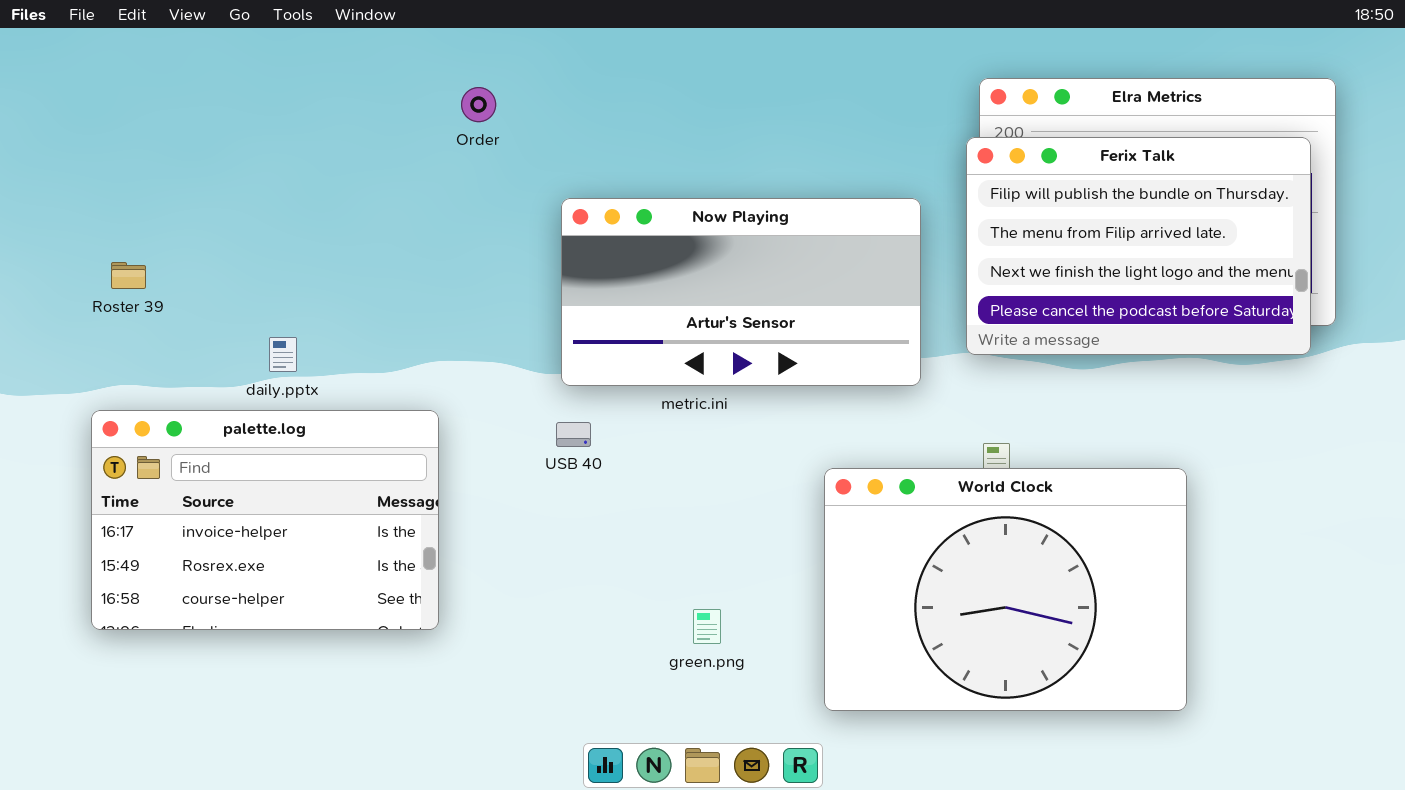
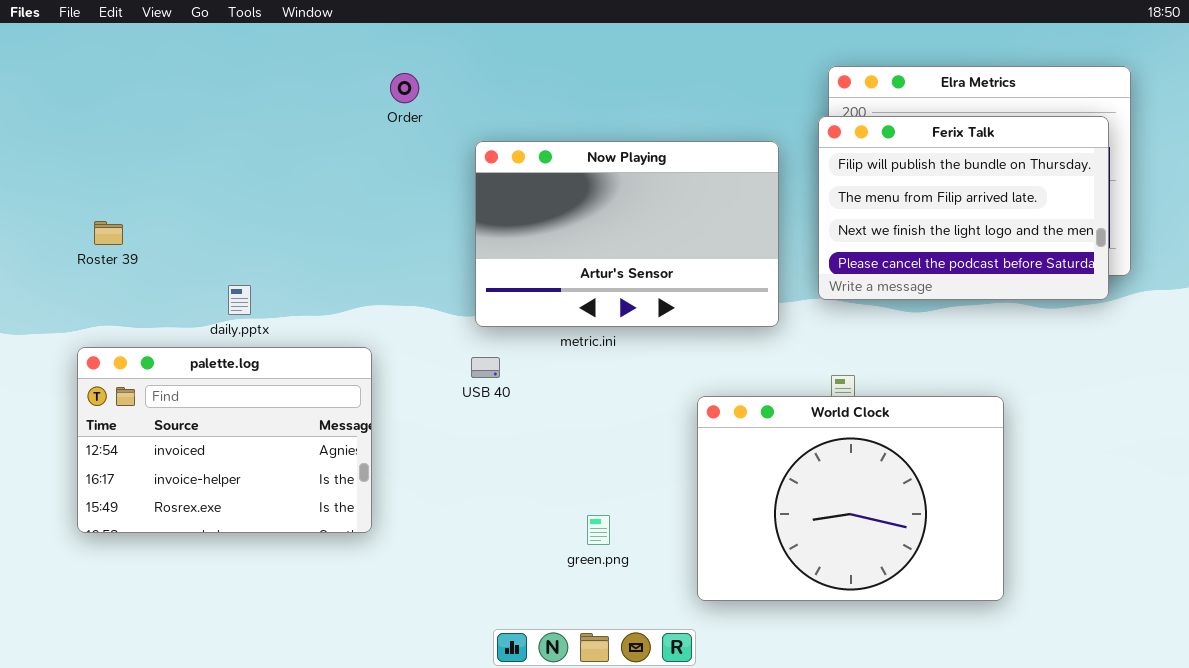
Now Playing: [561,198,921,386] -> [475,141,779,327], resized
palette.log: [91,410,439,630] -> [77,347,372,533], scrolled up 1 row

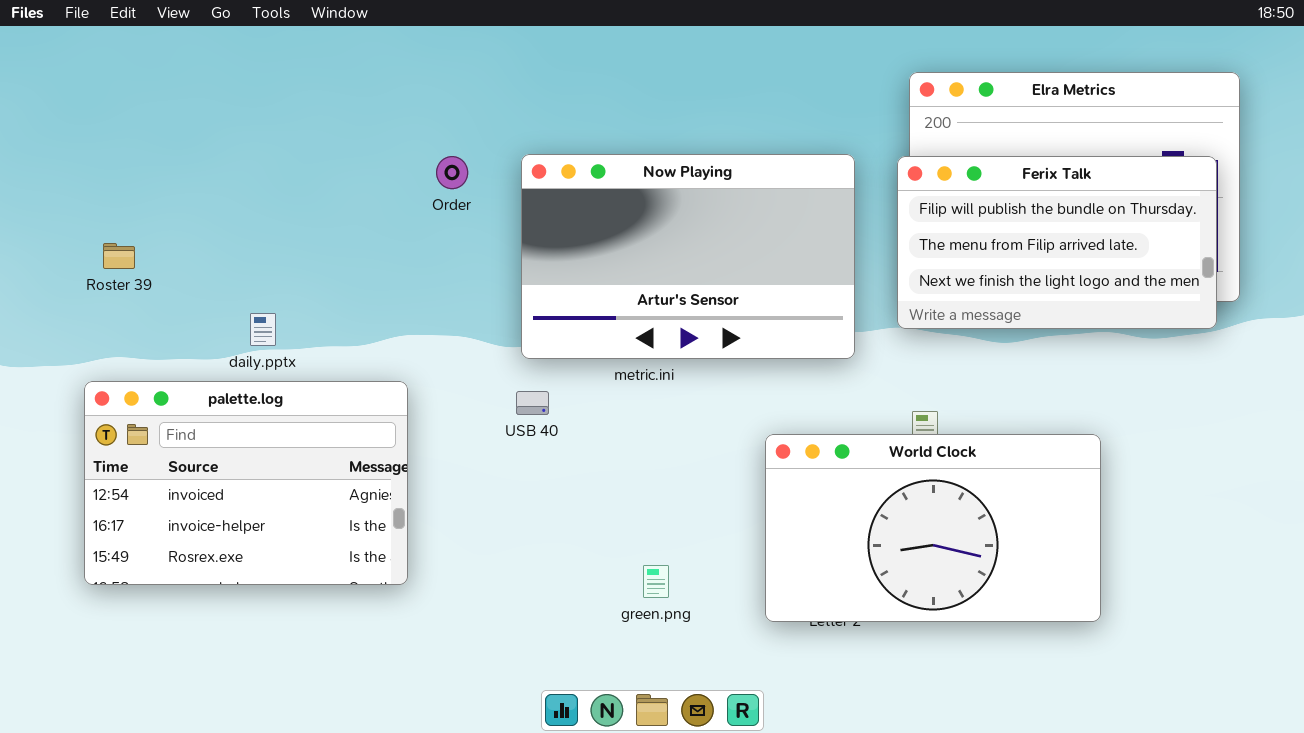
Order: [390,73,419,103] -> [436,156,468,189], moved
Ferix Talk: [818,116,1109,300] -> [897,156,1217,329], resized
World Clock: [697,396,1004,601] -> [765,434,1101,622], resized

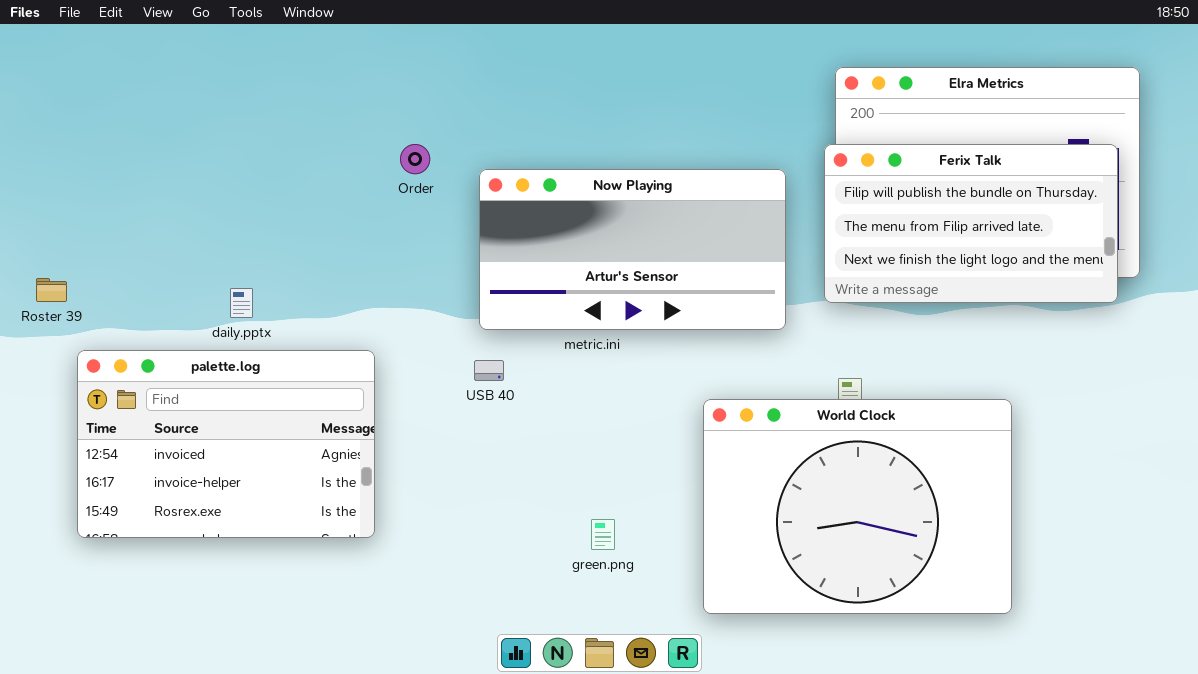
Now Playing: [521,154,855,359] -> [479,169,786,330], resized
Roster 39: [103,243,135,269] -> [36,278,67,302], moved
World Clock: [765,434,1101,622] -> [703,399,1012,614], resized

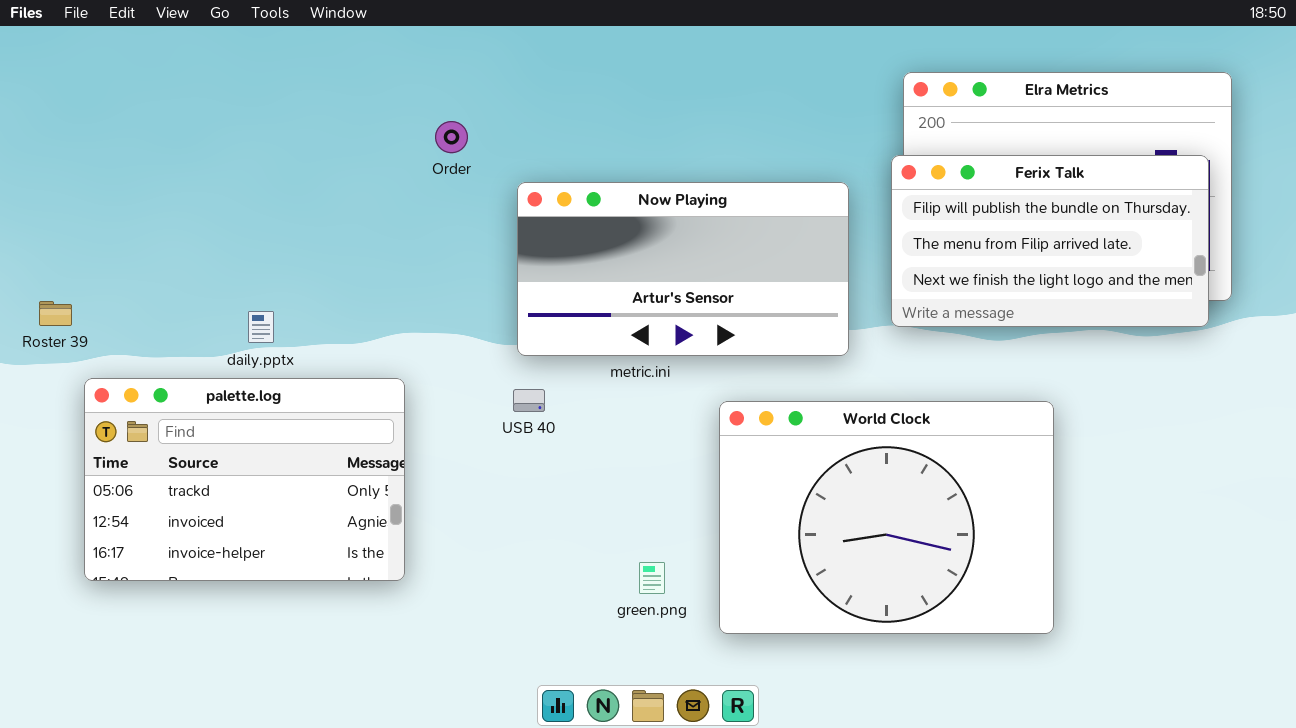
Order: [400,144,430,174] -> [435,121,468,153], moved
palette.log: [77,350,375,538] -> [84,378,405,581], scrolled up 1 row
World Clock: [703,399,1012,614] -> [719,401,1054,634], moved

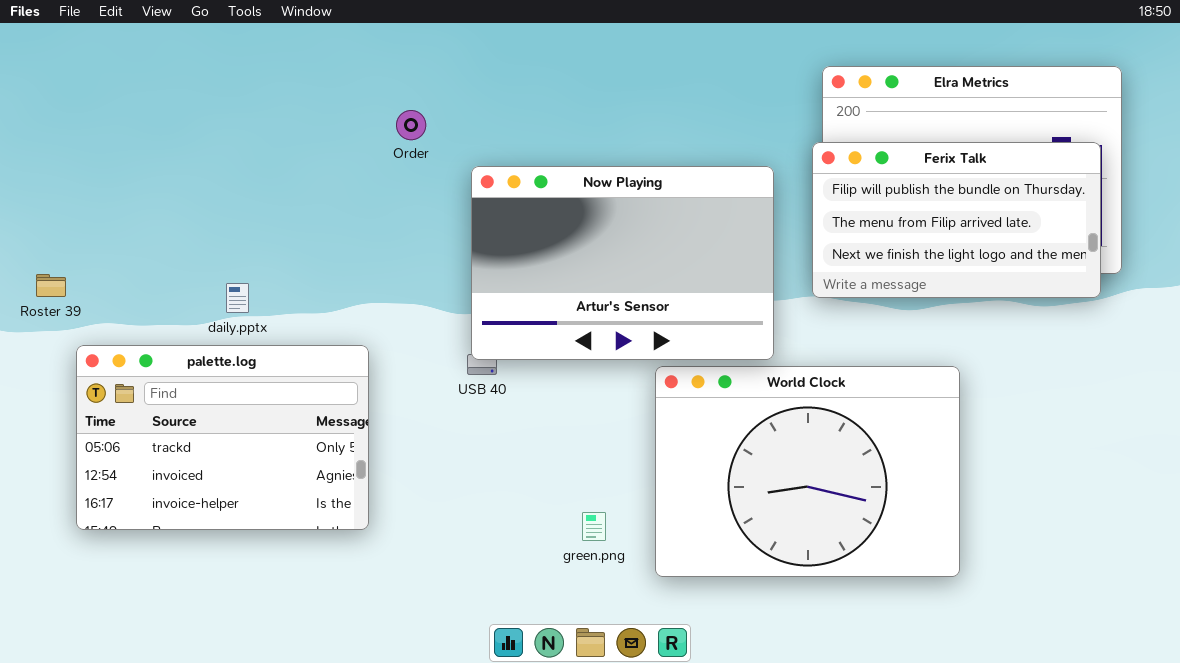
Now Playing: [517,182,849,356] -> [471,166,774,360], resized

